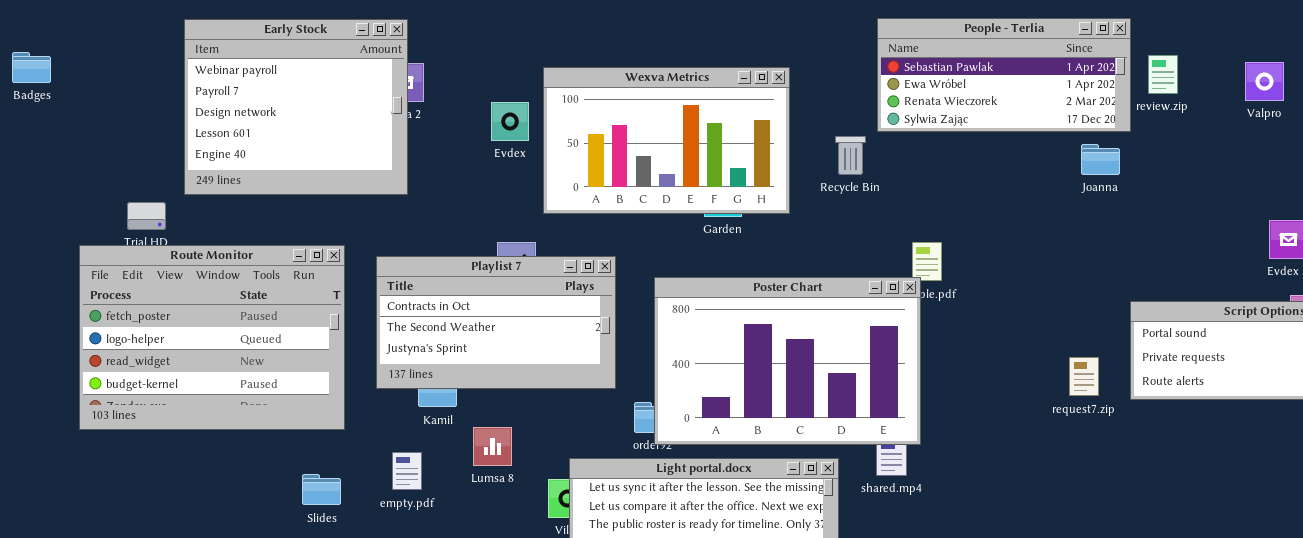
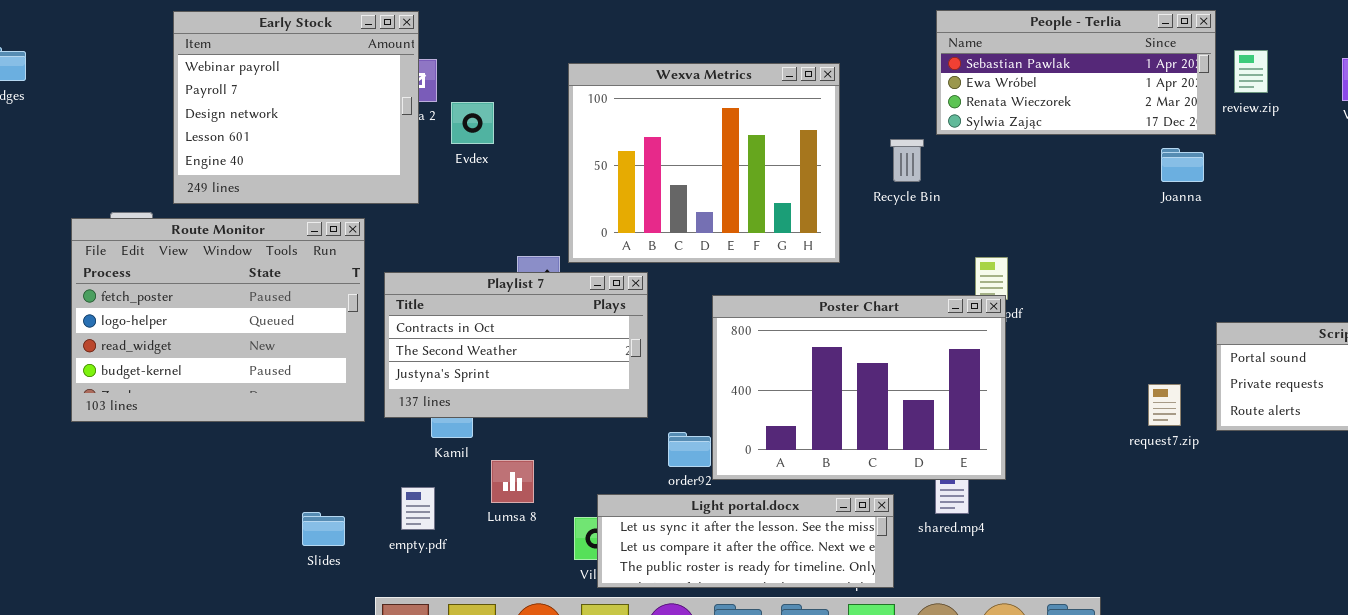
Wexva Metrics: [543,67,790,214] -> [568,63,840,263], resized
Evdex: [491,102,529,141] -> [451,102,494,144], moved
Route Monitor: [79,245,345,430] -> [71,218,365,422], moved
Poster Chart: [654,277,921,445] -> [712,295,1006,480], moved

